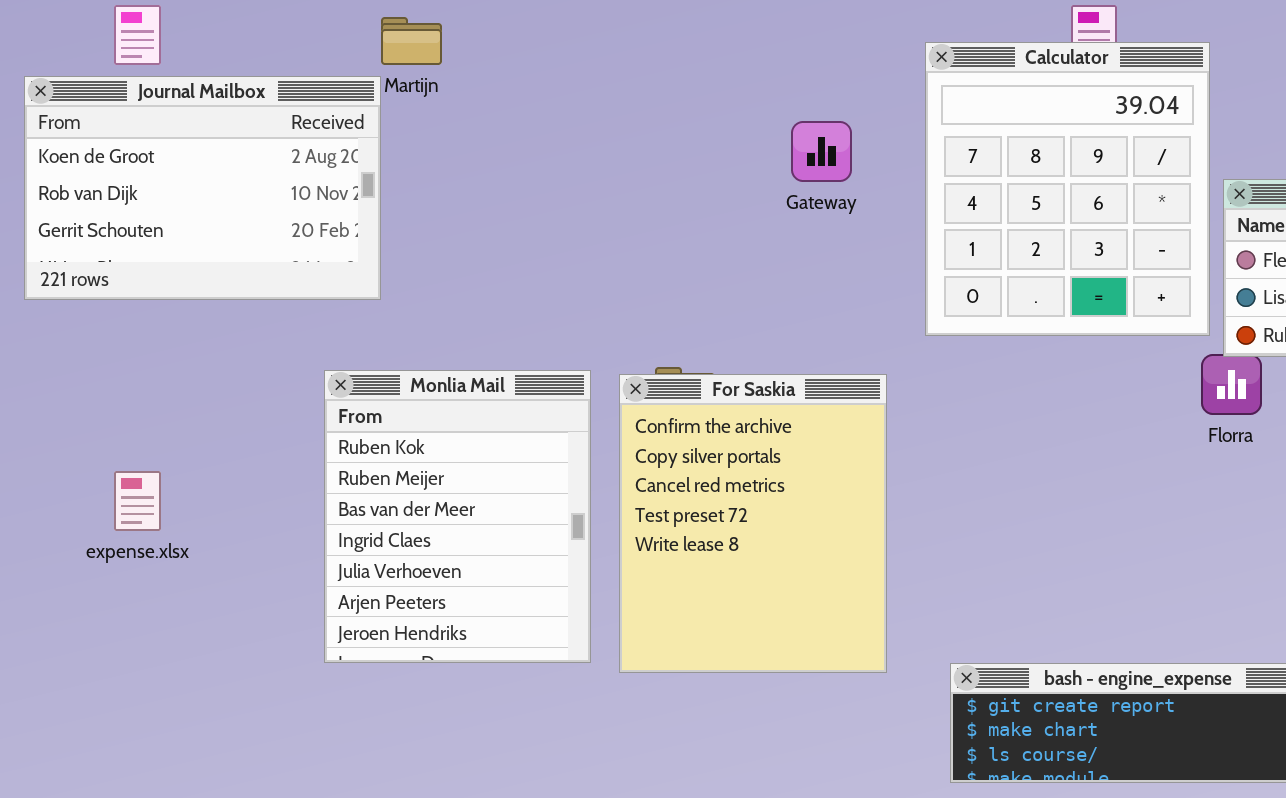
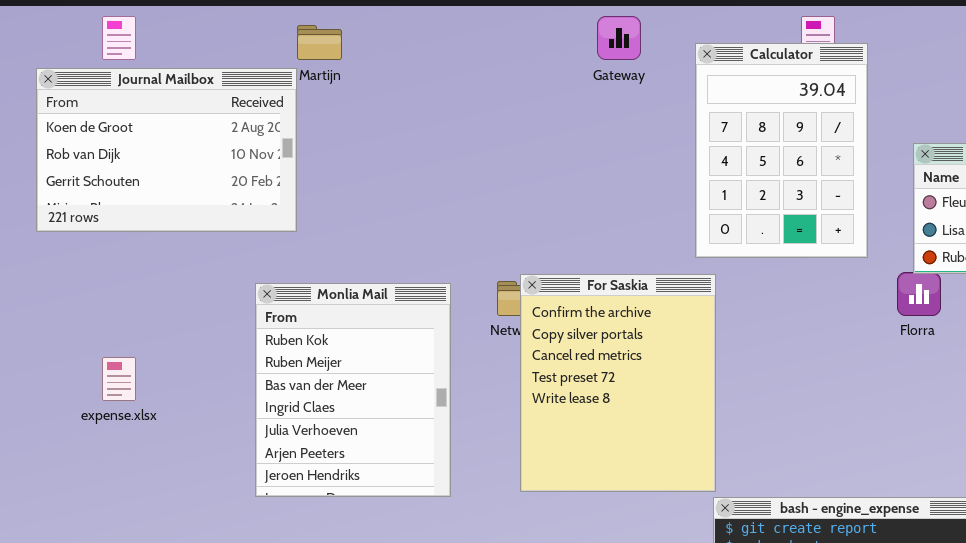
Calculator: [925,42,1210,336] -> [695,43,868,258], resized
Gateway: [791,121,852,182] -> [597,16,641,60], moved
For Saskia: [619,374,887,673] -> [520,274,716,492], moved

